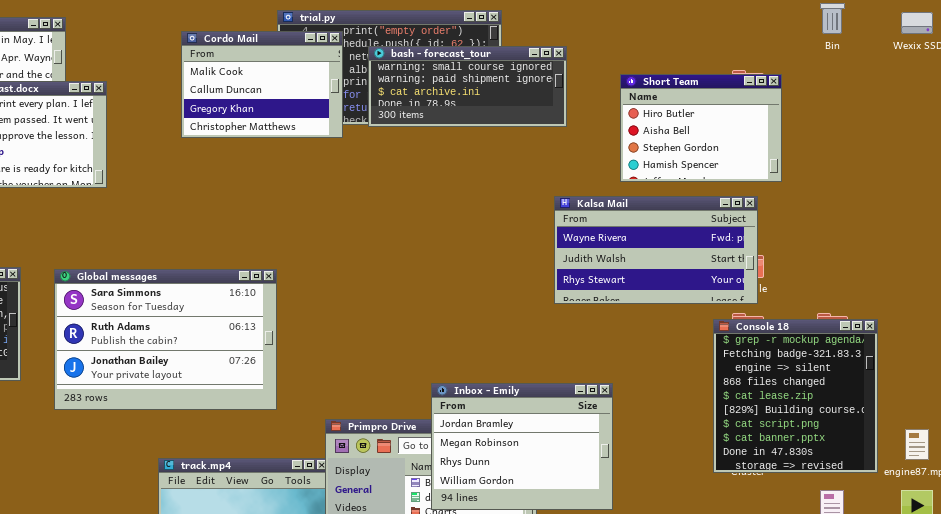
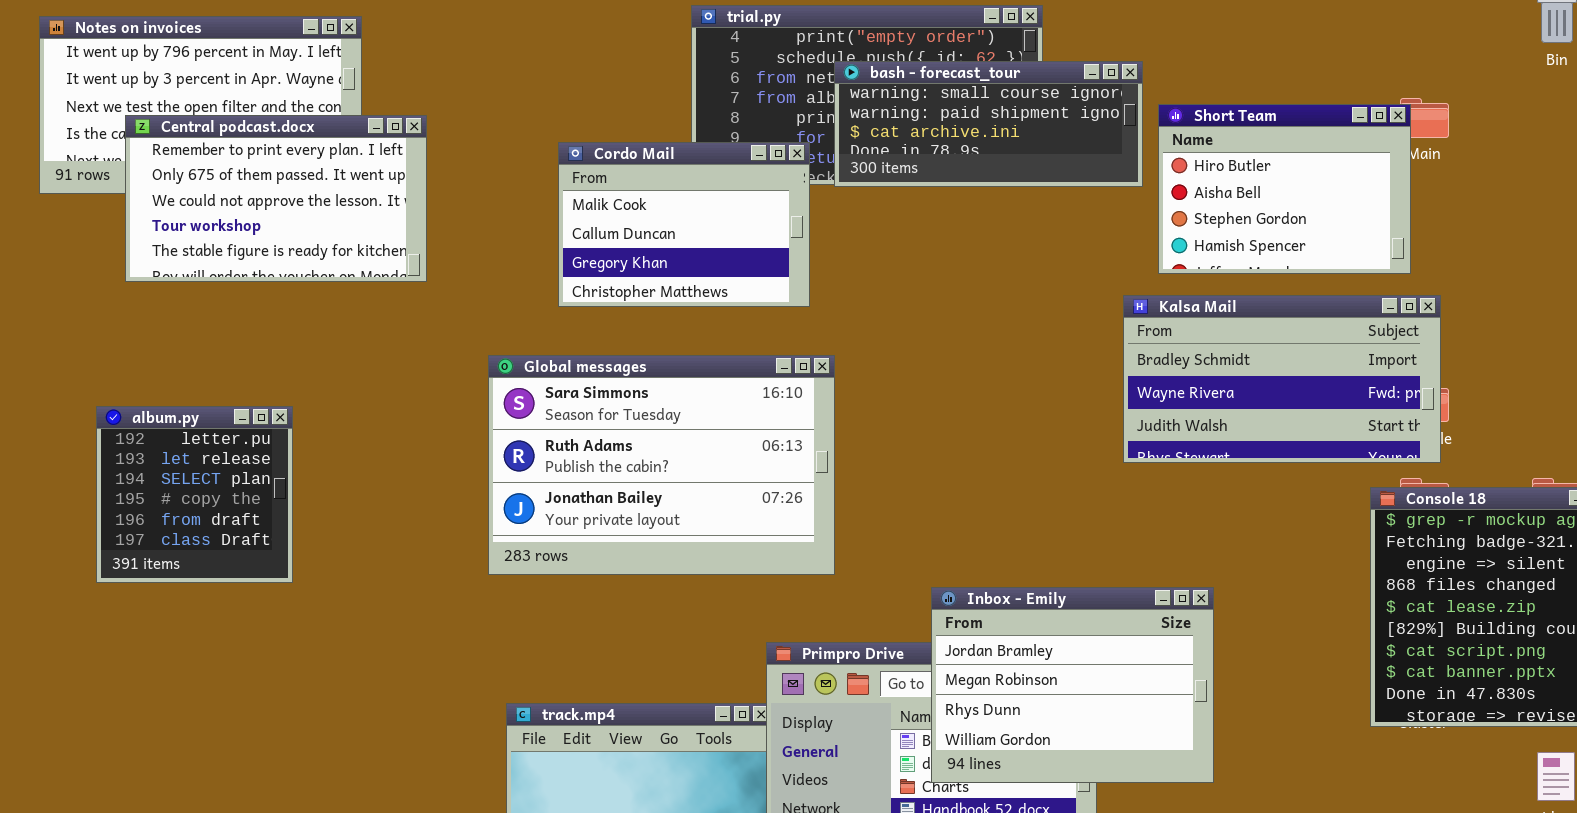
Cordo Mail: [181,31,343,138] -> [558,142,810,307], moved
Short Team: [620,74,782,182] -> [1158,104,1411,274], moved
Kalsa Mail: [554,196,758,304] -> [1123,295,1441,463], scrolled up 1 row
Global messages: [54,269,277,410] -> [488,355,835,575], moved

